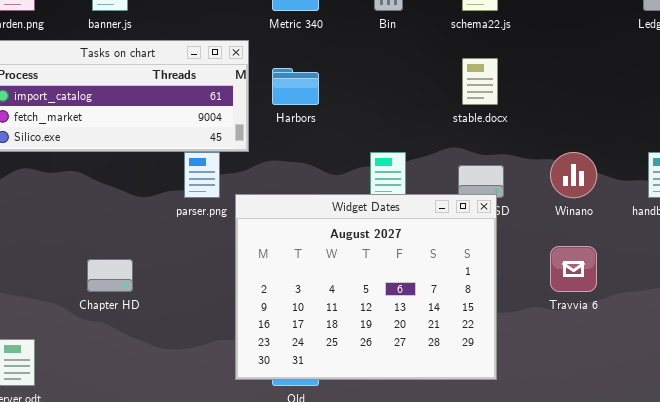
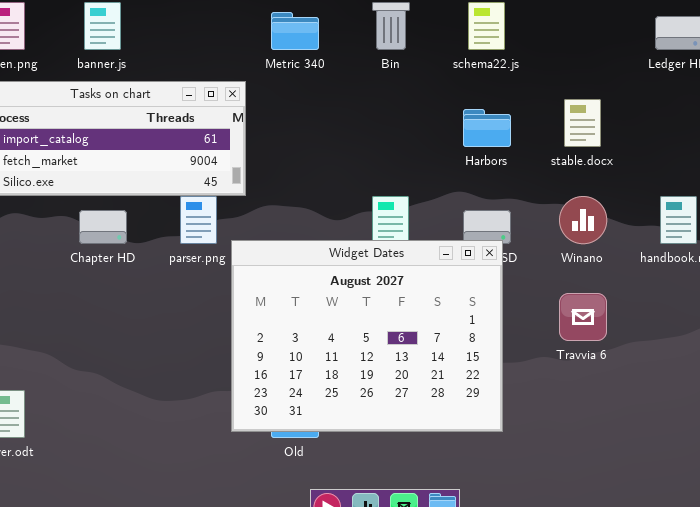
stable.docx: [462,58,498,105] -> [564,99,601,147], moved
Harbors: [272,68,319,105] -> [463,109,511,147], moved
Chapter HD: [87,259,133,292] -> [79,210,127,244], moved

